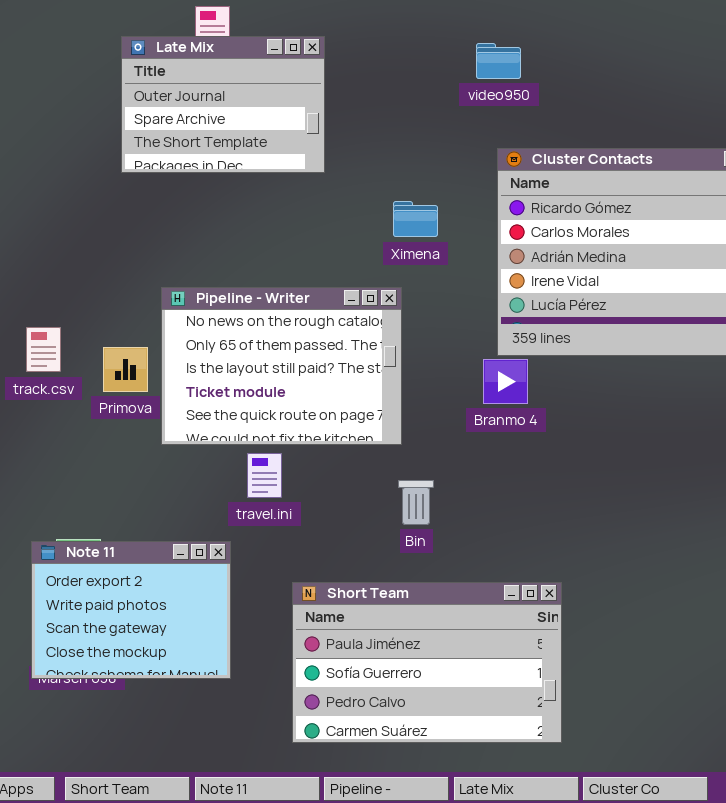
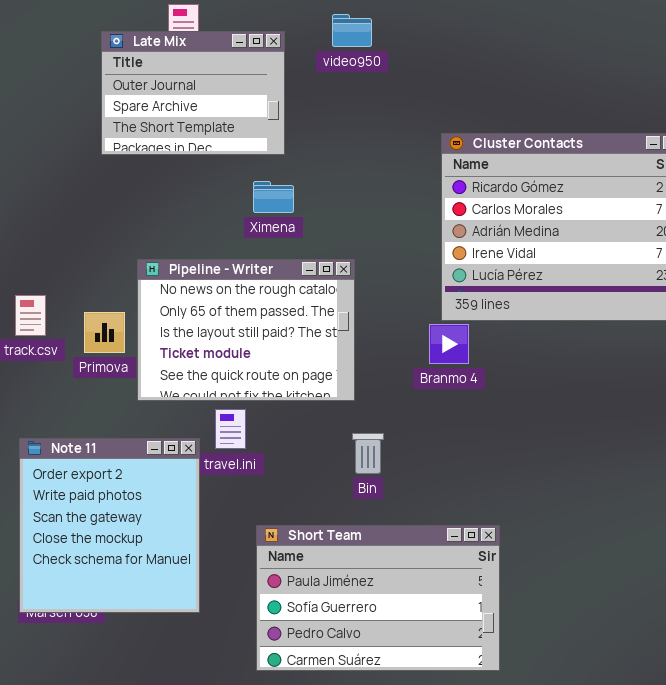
video950: [476,43,521,79] -> [332,14,372,47], moved
Ximena: [393,201,438,237] -> [253,181,294,213], moved
Note 11: [31,541,231,679] -> [19,438,200,613], resized

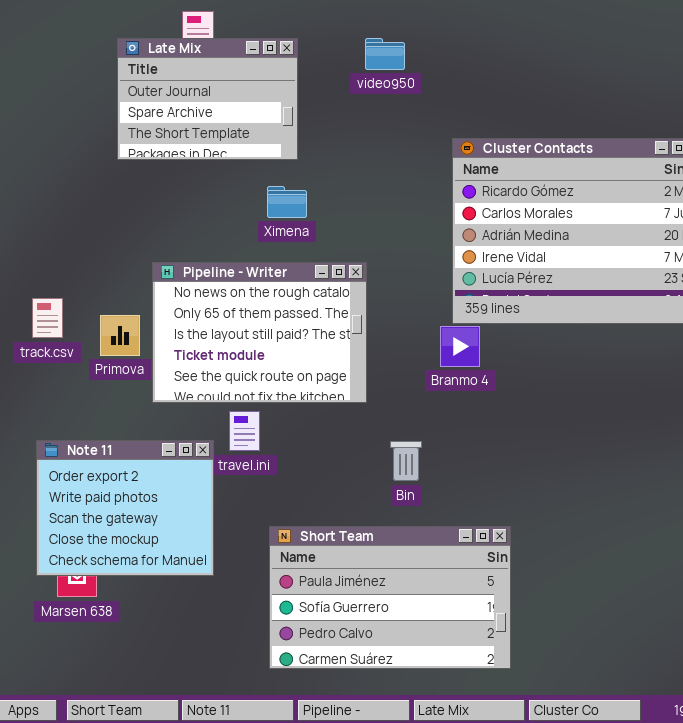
video950: [332,14,372,47] -> [365,38,405,70], moved
Bin: [352,433,384,474] -> [390,441,422,481], moved
Note 11: [19,438,200,613] -> [36,440,214,576], resized

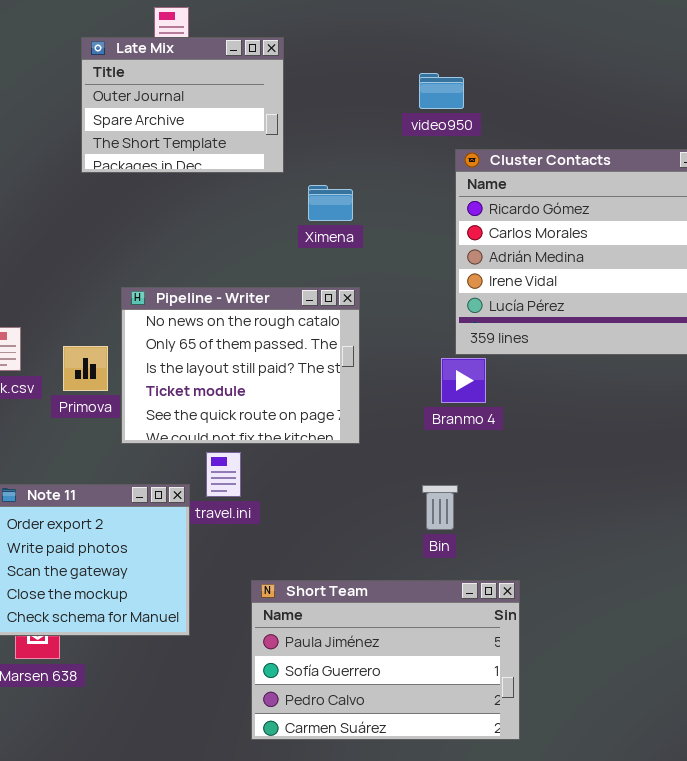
video950: [365,38,405,70] -> [419,73,464,109], moved
Ximena: [267,186,307,218] -> [308,185,353,221], moved
Bin: [390,441,422,481] -> [422,485,458,530], moved

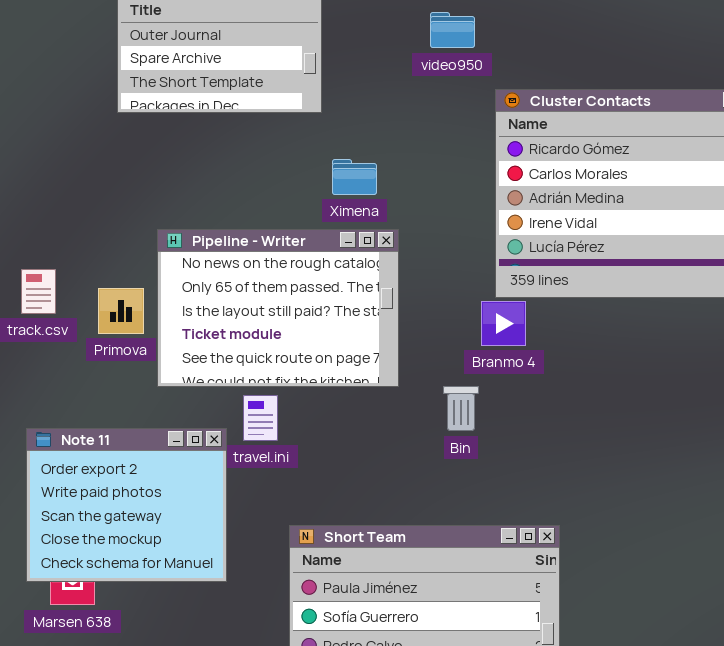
video950: [419,73,464,109] -> [430,12,475,48], moved
Ximena: [308,185,353,221] -> [332,159,377,195], moved
Bin: [422,485,458,530] -> [443,386,479,431], moved

